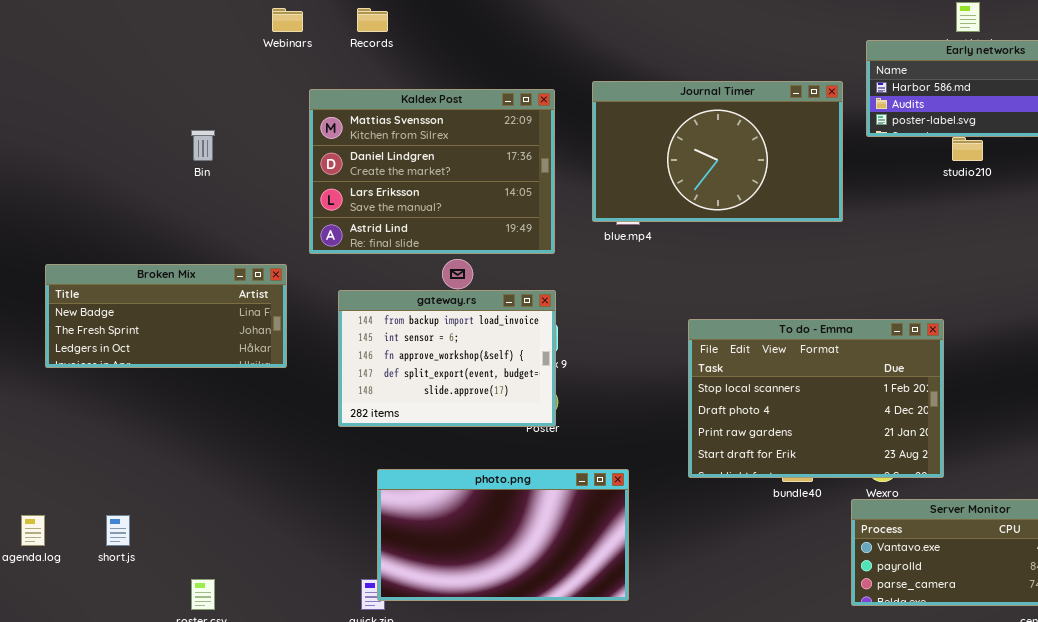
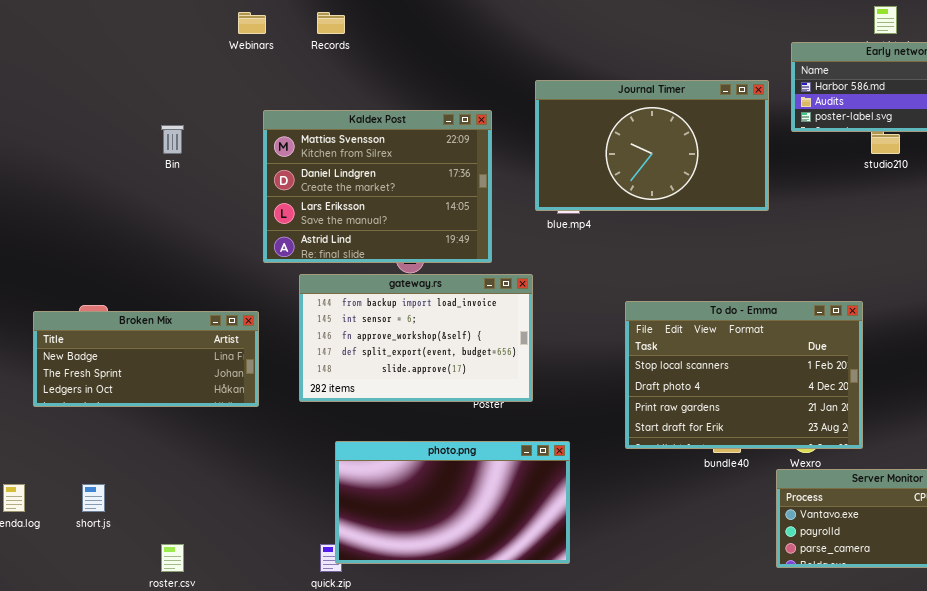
Kaldex Post: [309,89,555,254] -> [263,110,492,263], moved
Broken Mix: [45,264,287,368] -> [33,311,259,407], moved
gateway.rs: [338,290,556,427] -> [299,274,533,402], resized

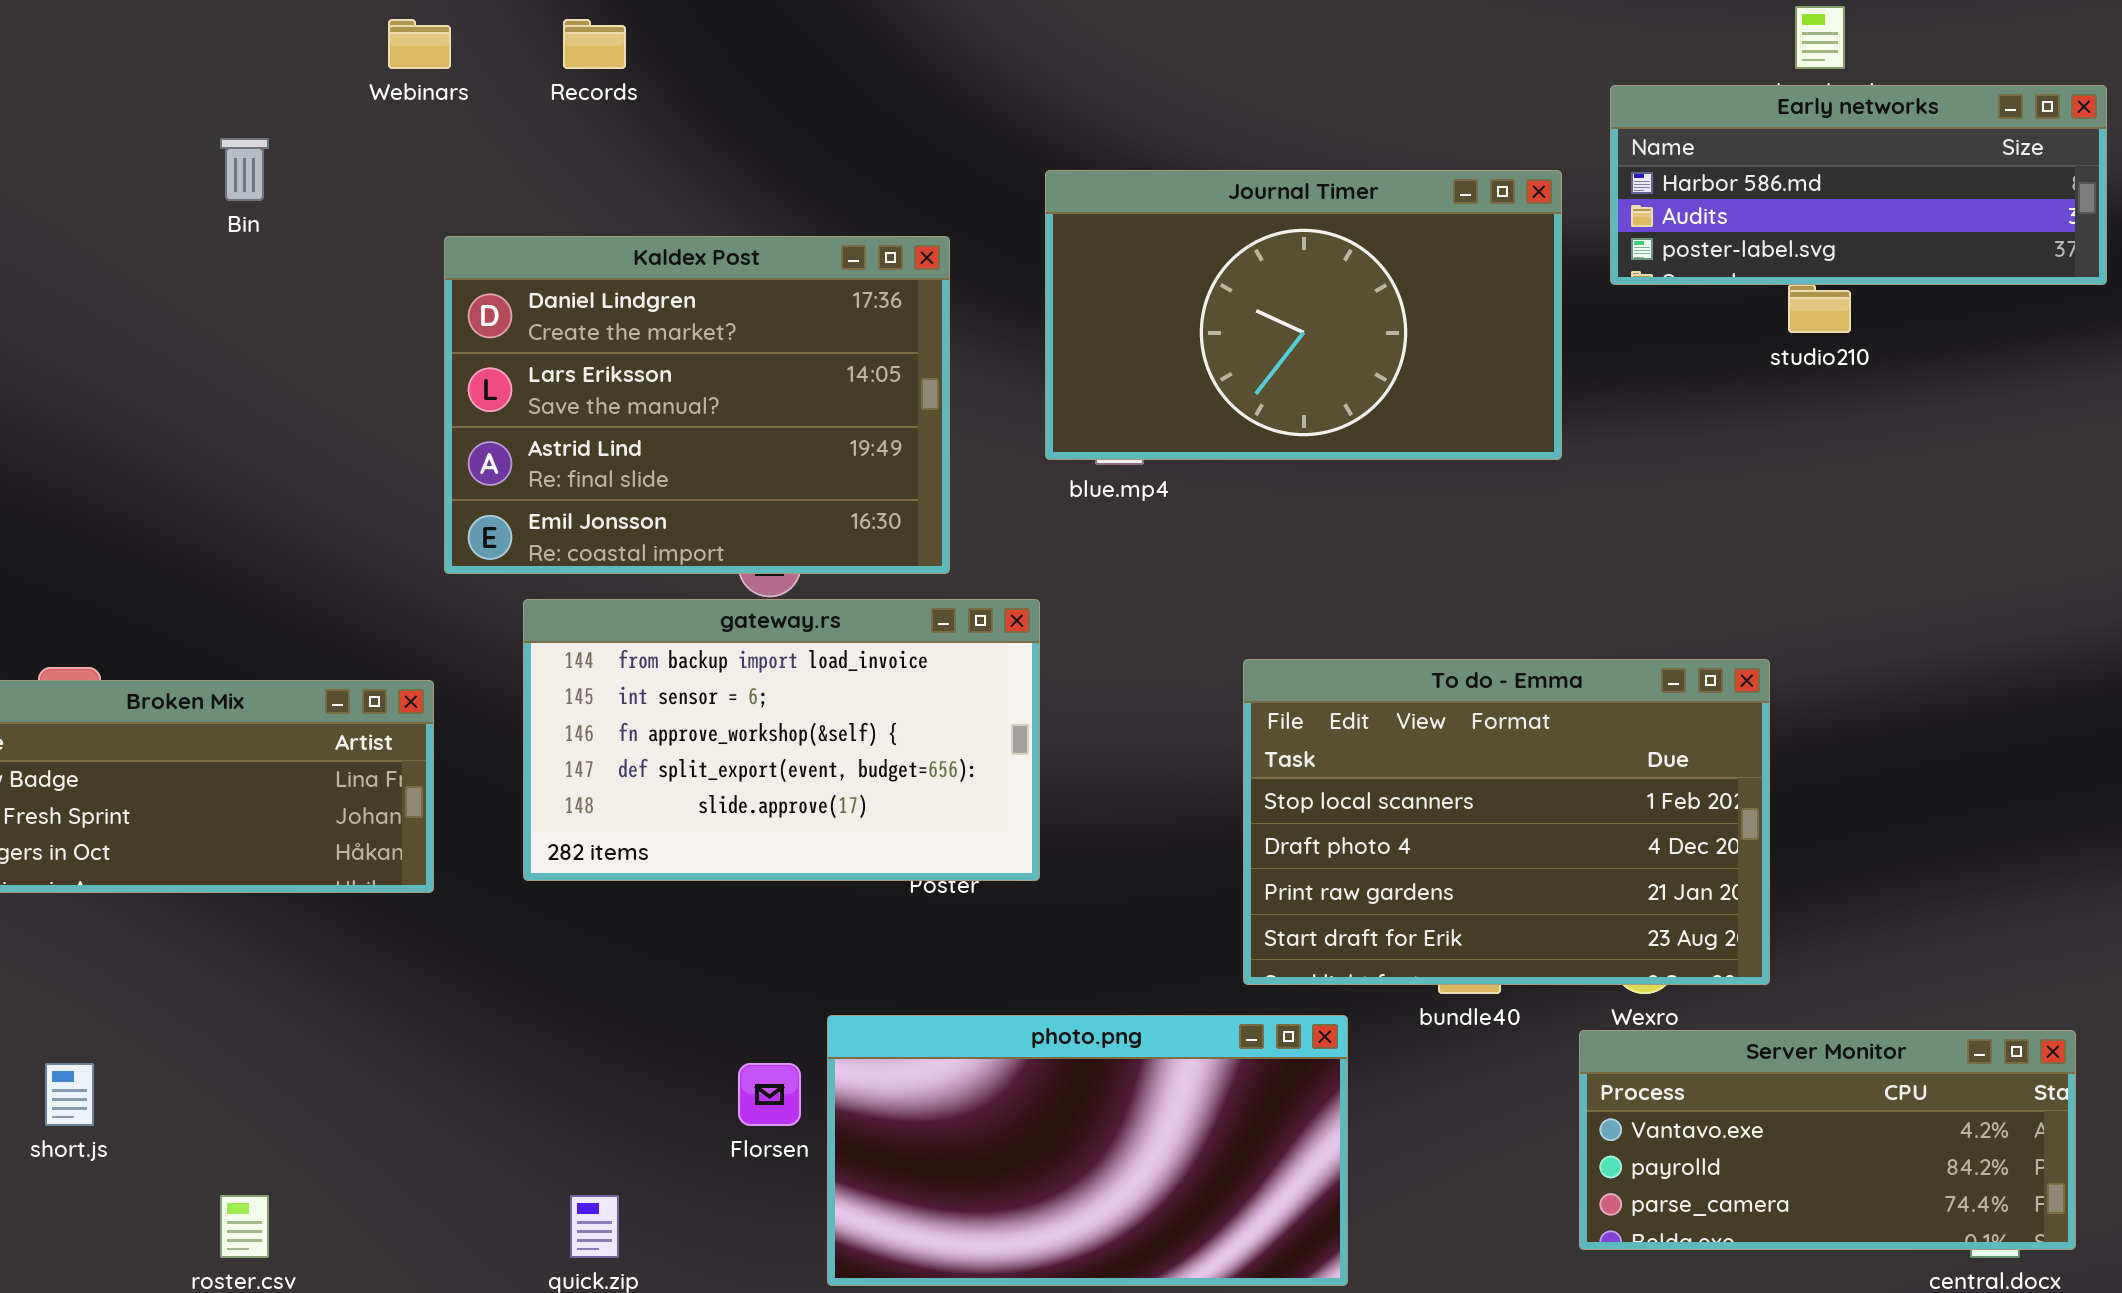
Kaldex Post: [263,110,492,263] -> [444,236,950,574], scrolled down 1 row
Bin: [161,125,184,154] -> [220,138,269,201], moved
photo.png: [335,441,570,564] -> [827,1015,1348,1286], moved

